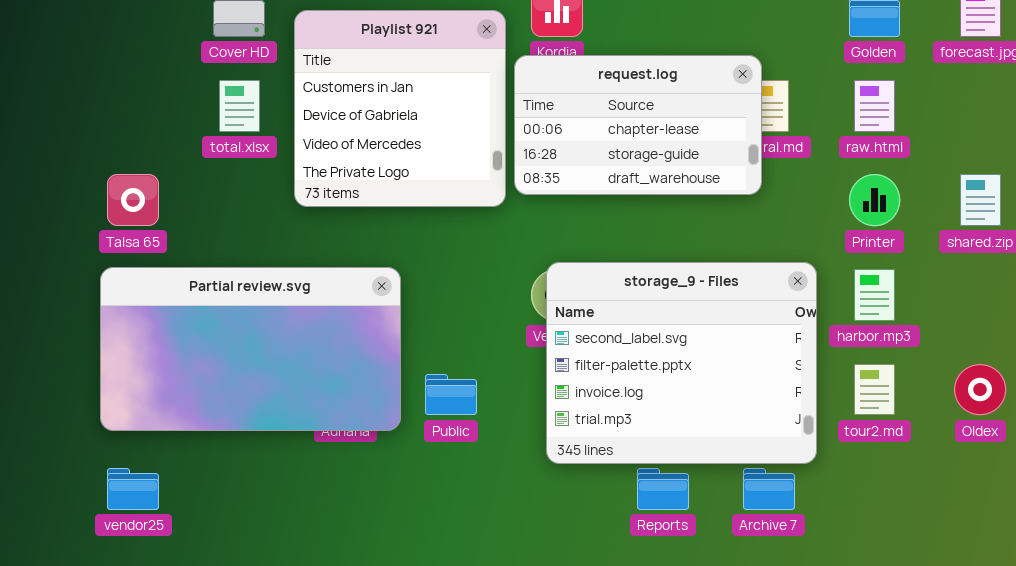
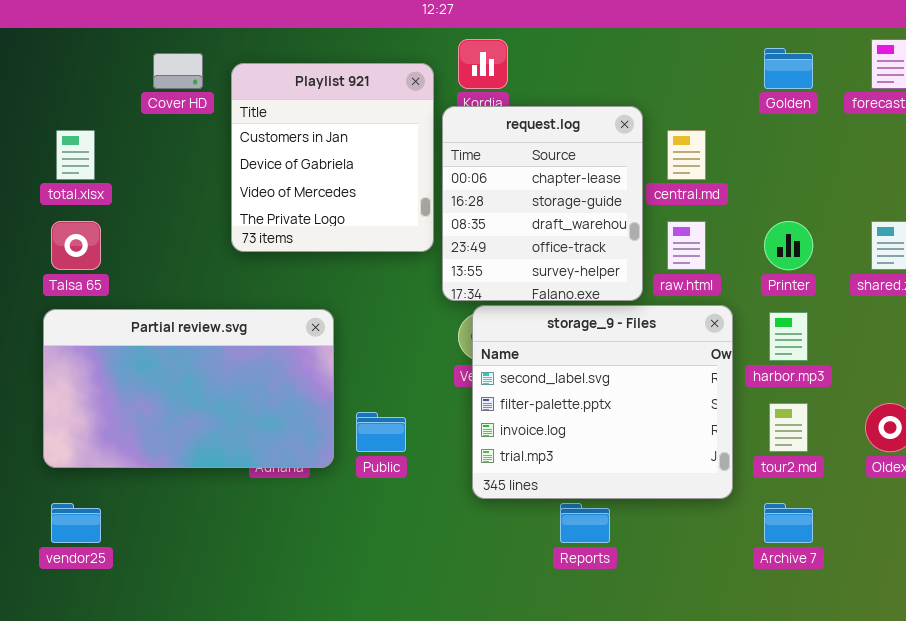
request.log: [514,55,762,195] -> [442,106,643,301], resized
total.xlsx: [219,80,260,132] -> [56,130,95,180], moved
raw.html: [854,80,895,132] -> [667,221,706,270], moved
Archive 7: [743,468,795,510] -> [764,503,813,543], moved

